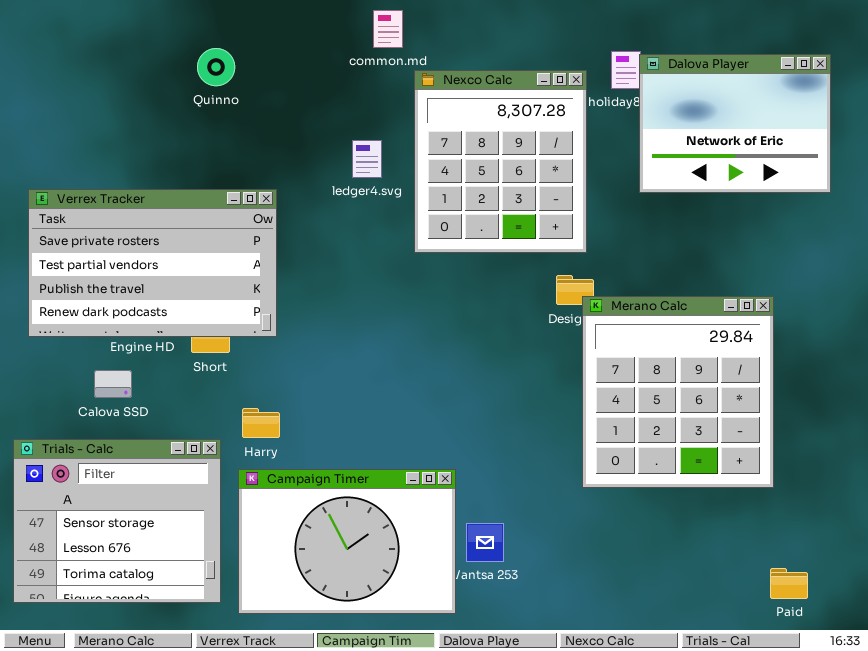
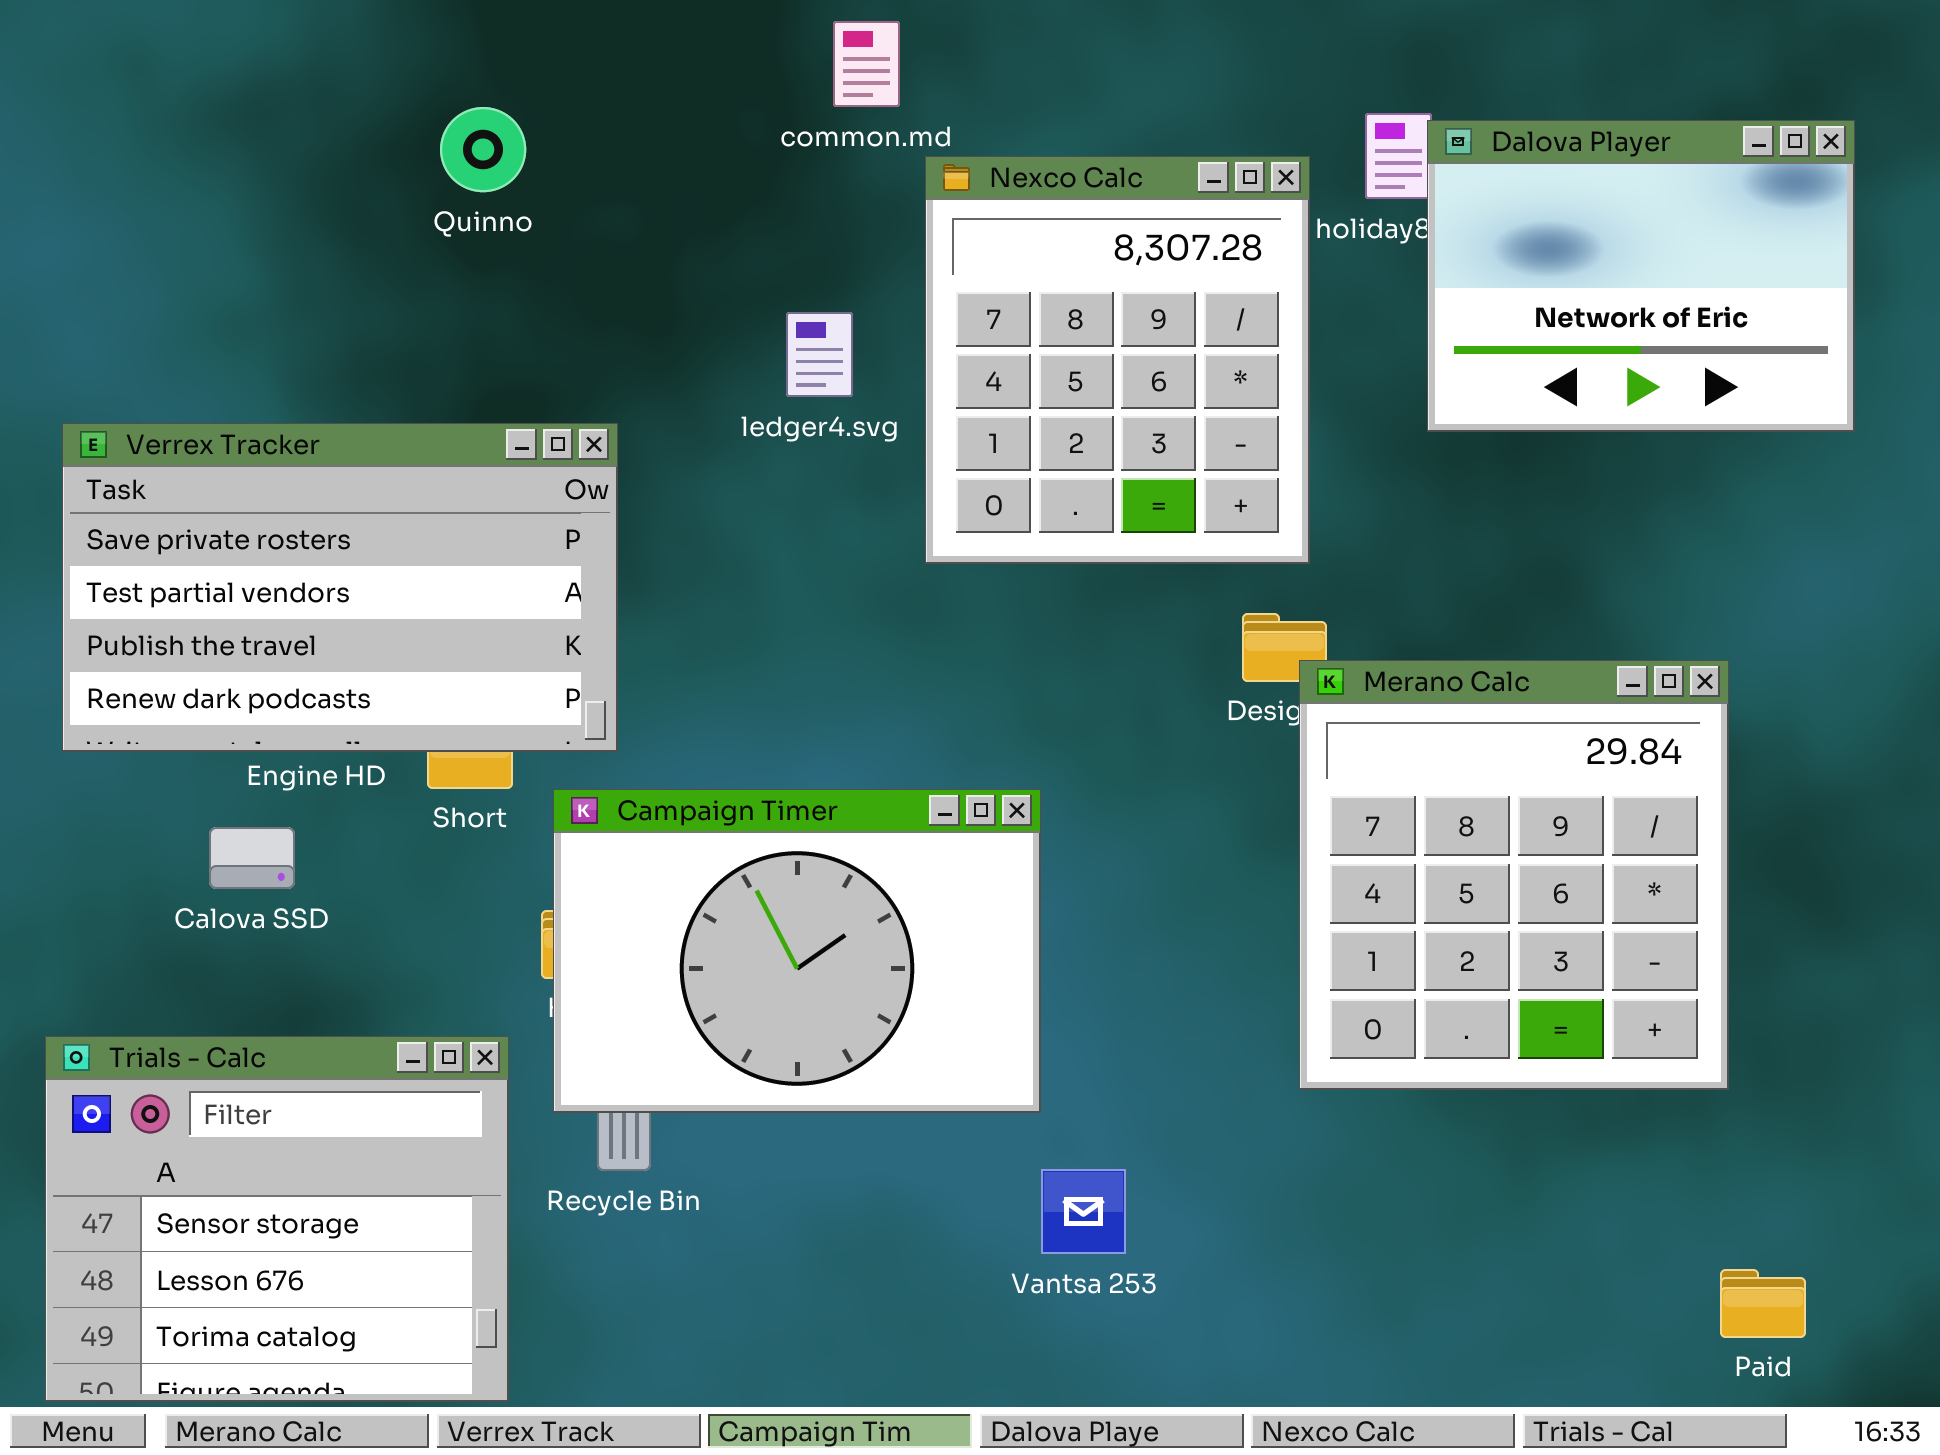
Trials - Calc: [13,439,221,603] -> [45,1036,509,1402], moved
Campaign Timer: [238,469,456,614] -> [553,789,1041,1113], moved

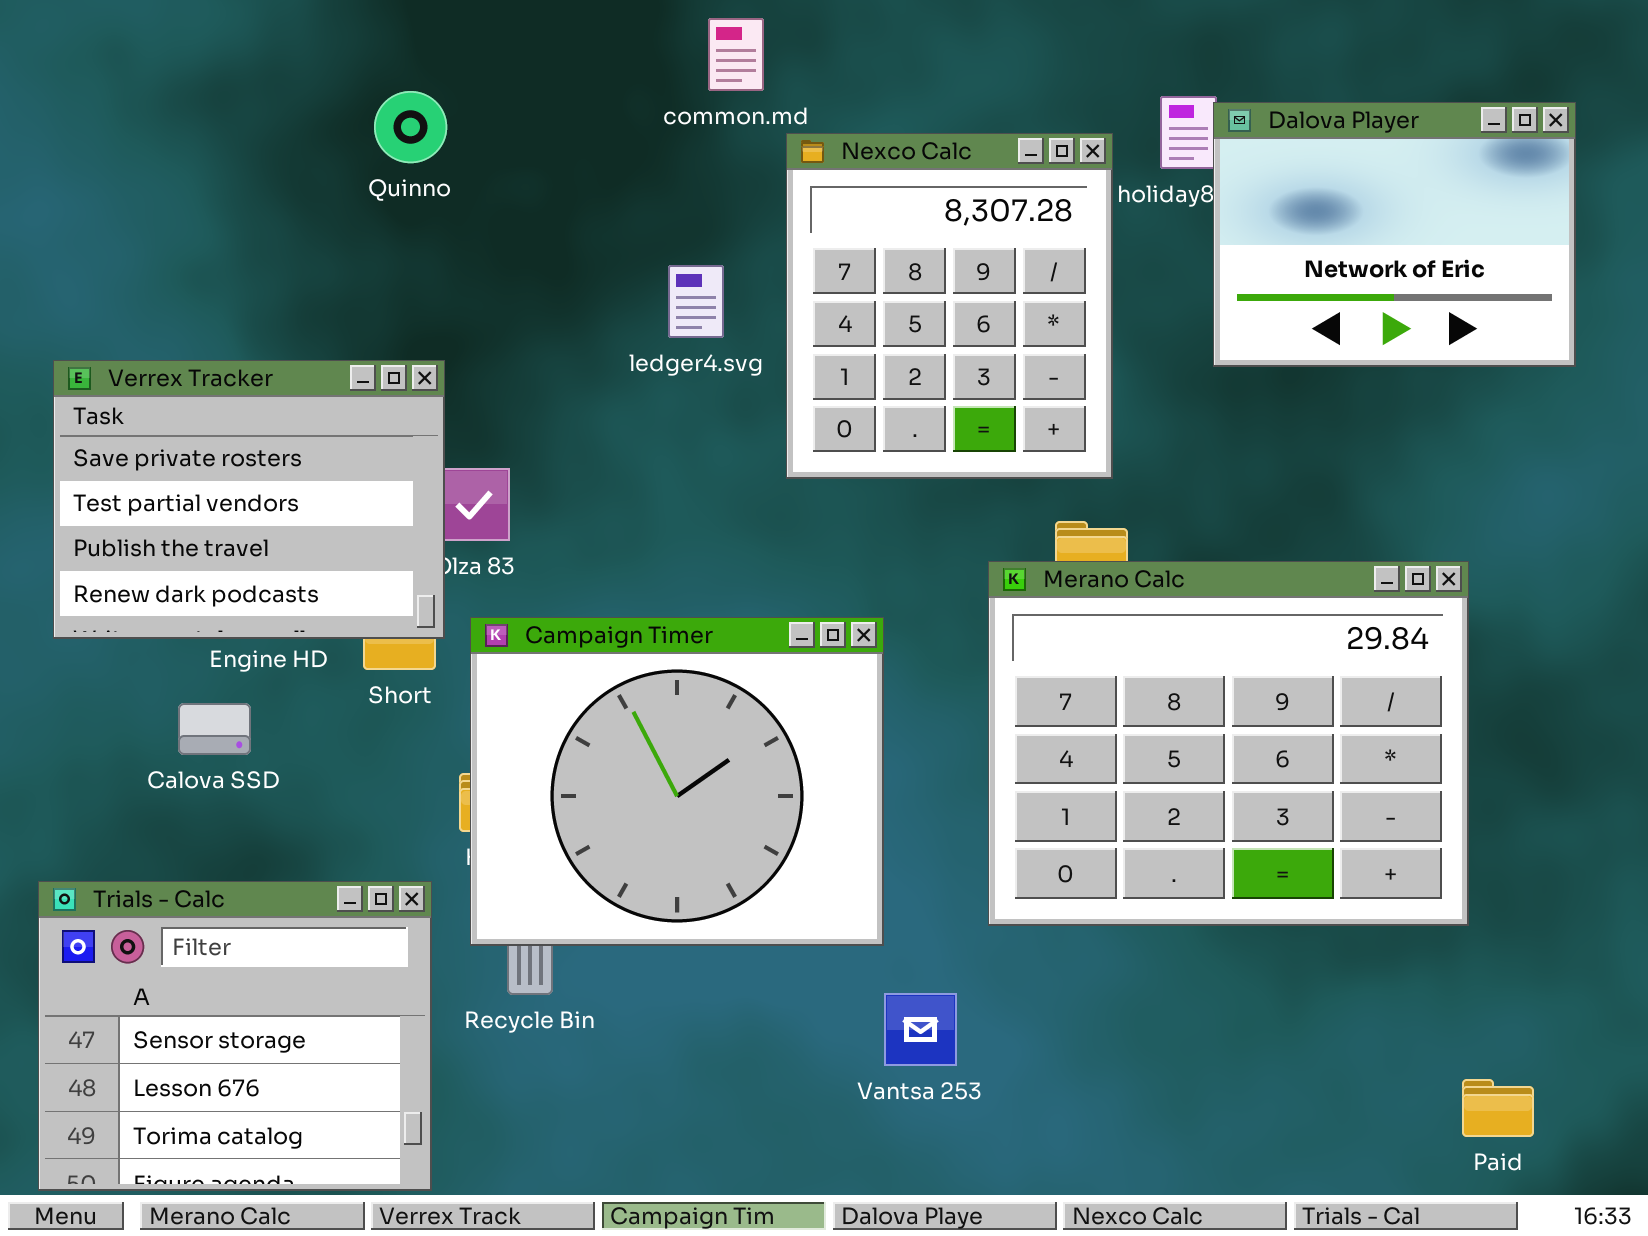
Verrex Tracker: [62,423,618,752] -> [53,360,445,639], resized
Merano Calc: [1299,660,1729,1090] -> [988,561,1469,926], resized
Campaign Timer: [553,789,1041,1113] -> [470,617,884,946], resized

